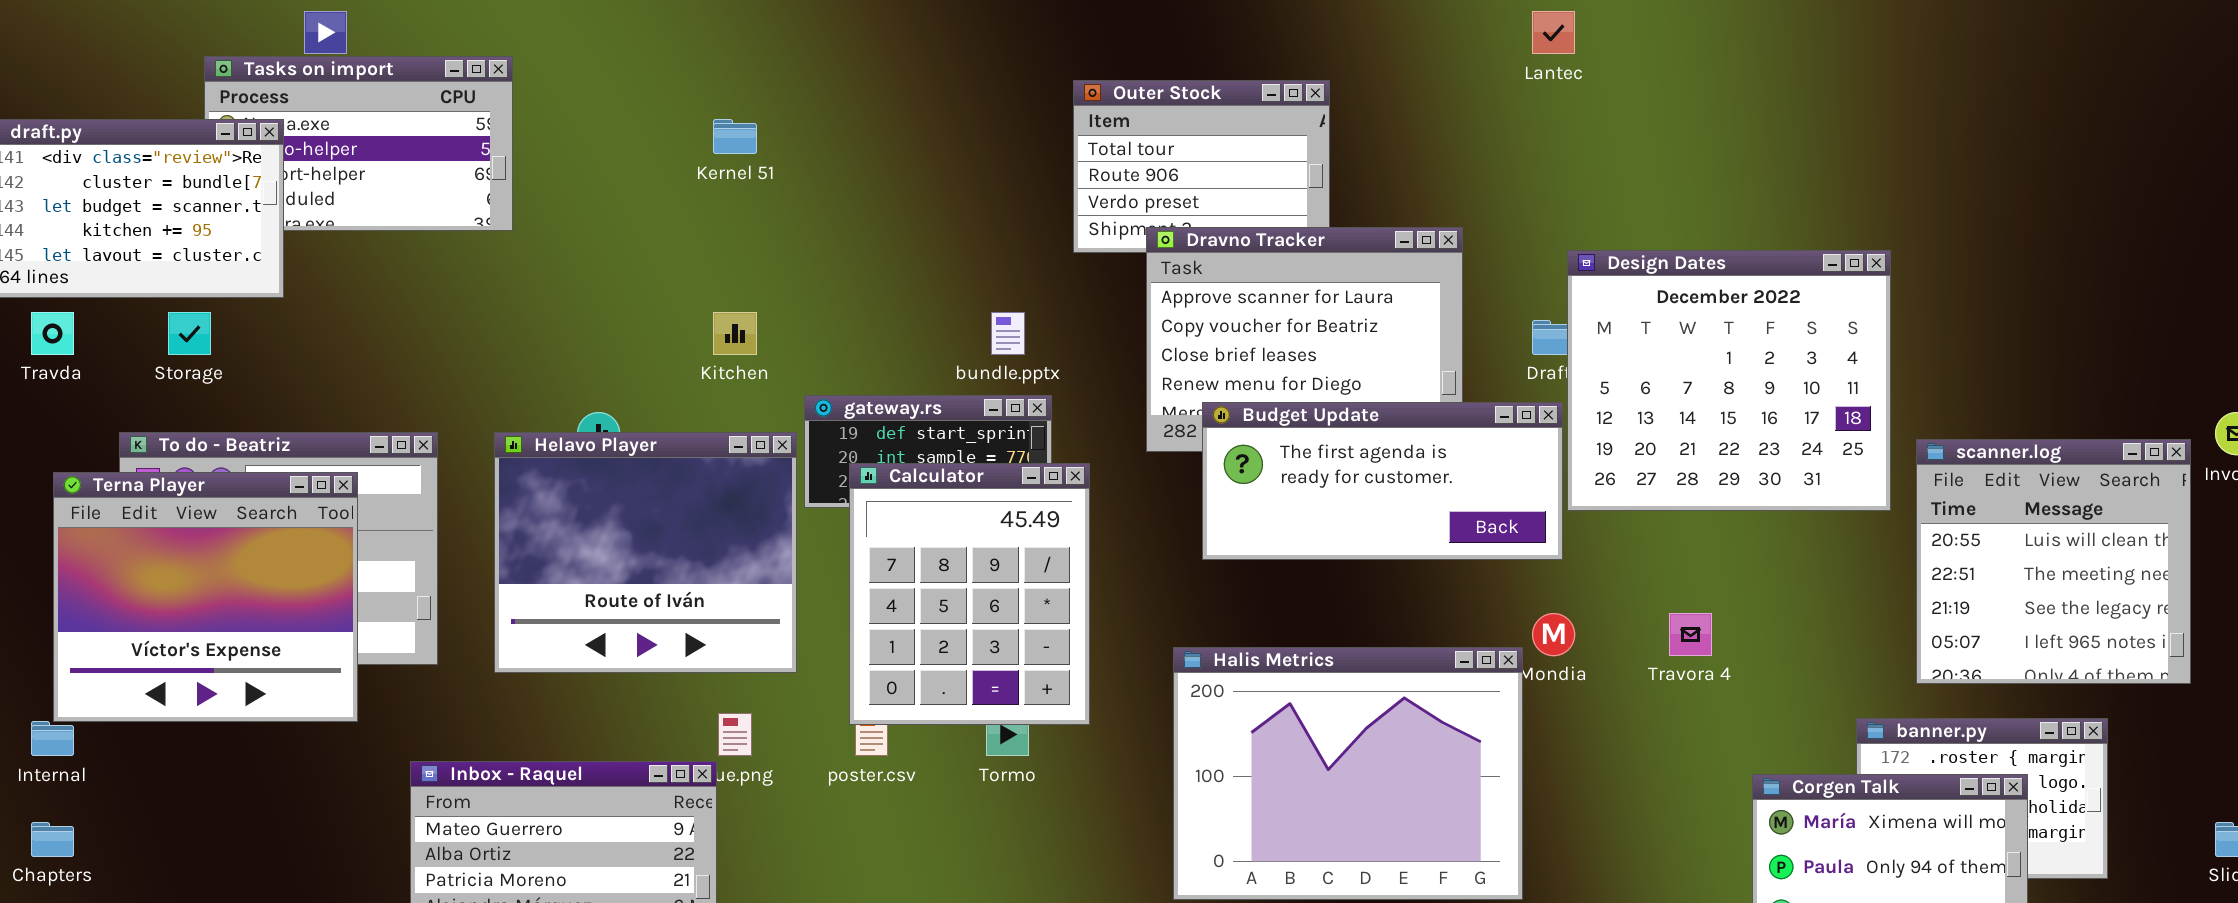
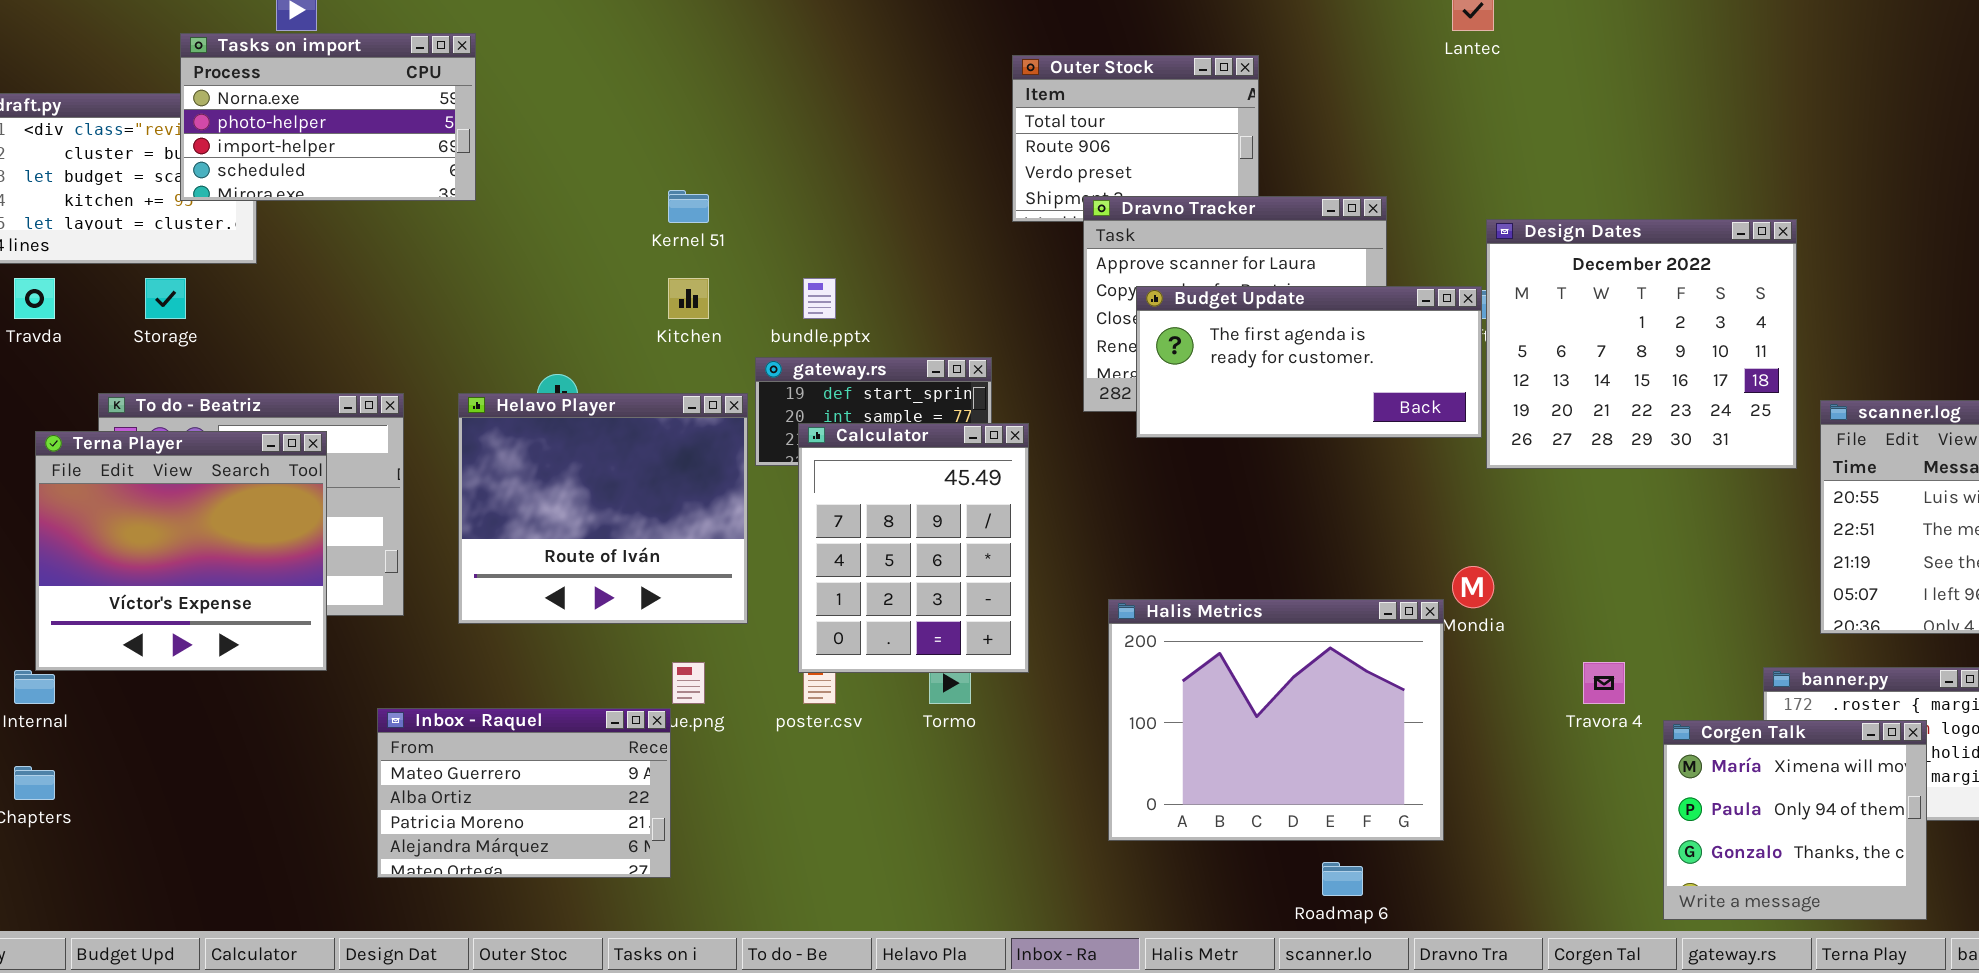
Tasks on import: [204,56,513,231] -> [180,33,476,201], raised
Kernel 51: [713,119,757,154] -> [668,190,709,223], moved
bundle.pptx: [991,312,1025,355] -> [803,278,836,319], moved
Budget Update: [1202,402,1563,560] -> [1136,286,1482,438], moved
Travora 4: [1669,613,1712,656] -> [1583,662,1625,704], moved

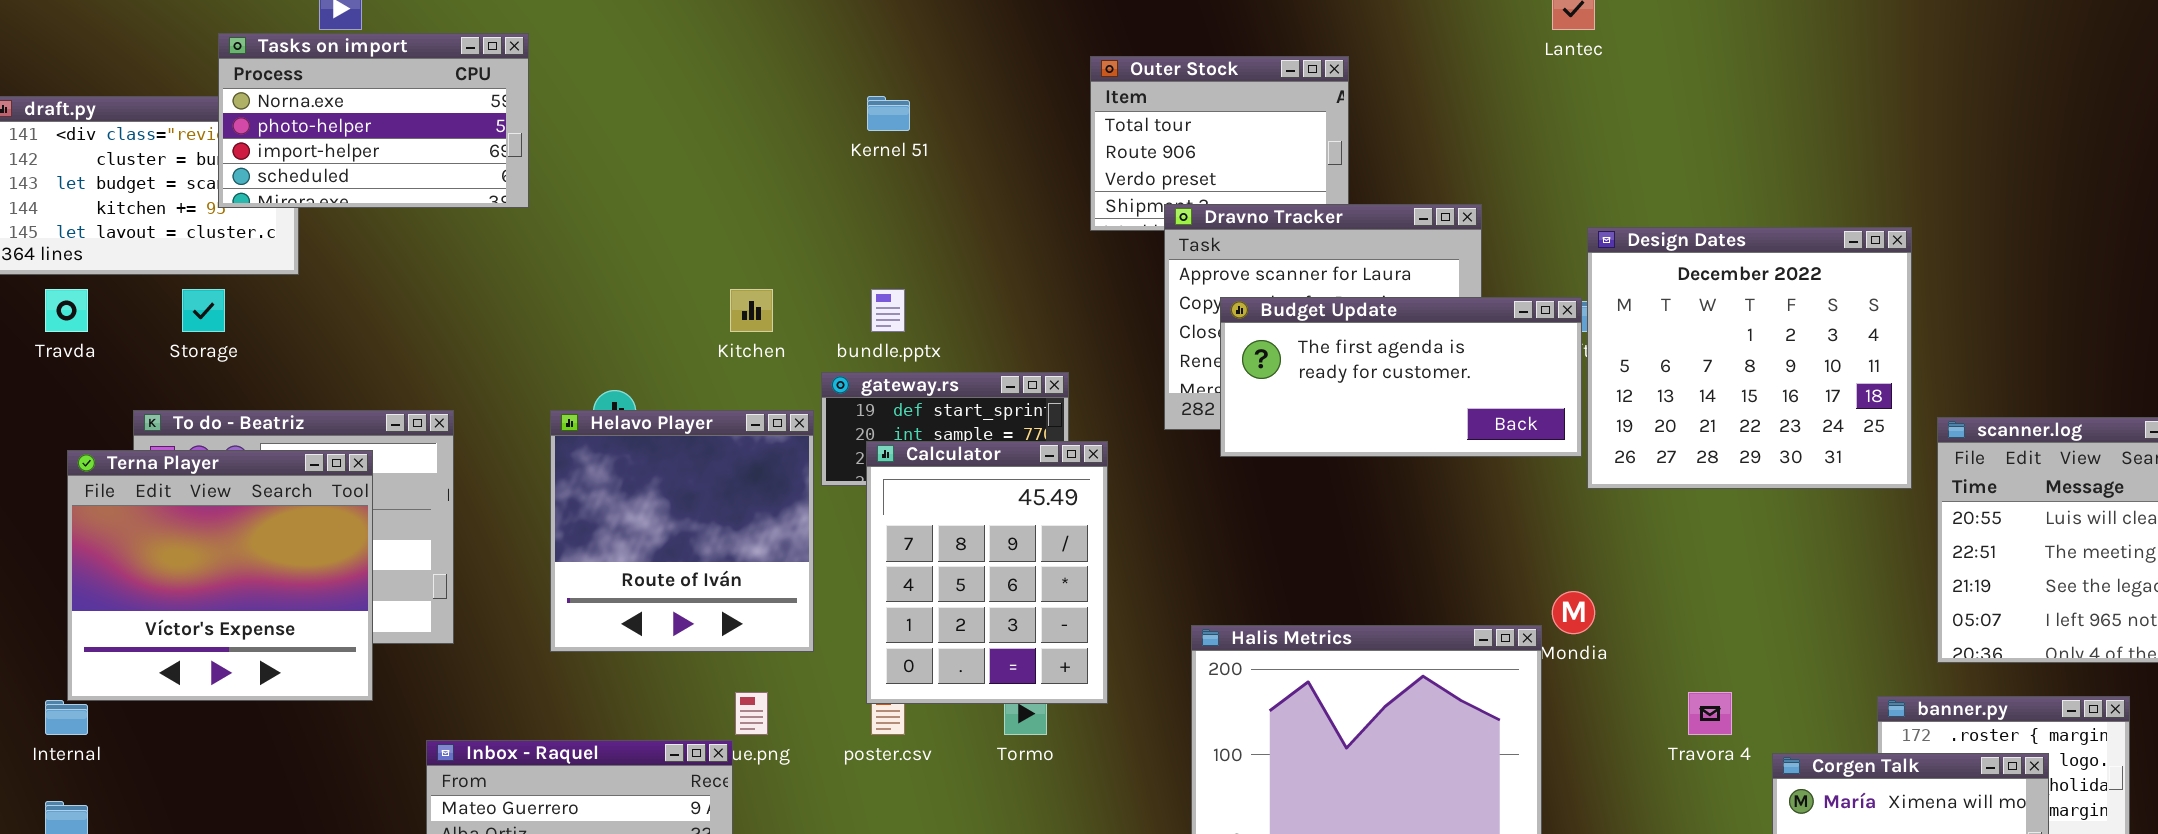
Kernel 51: [668,190,709,223] -> [867,96,910,131], moved
Helavo Player: [458,393,748,624] -> [550,410,814,652], resized

